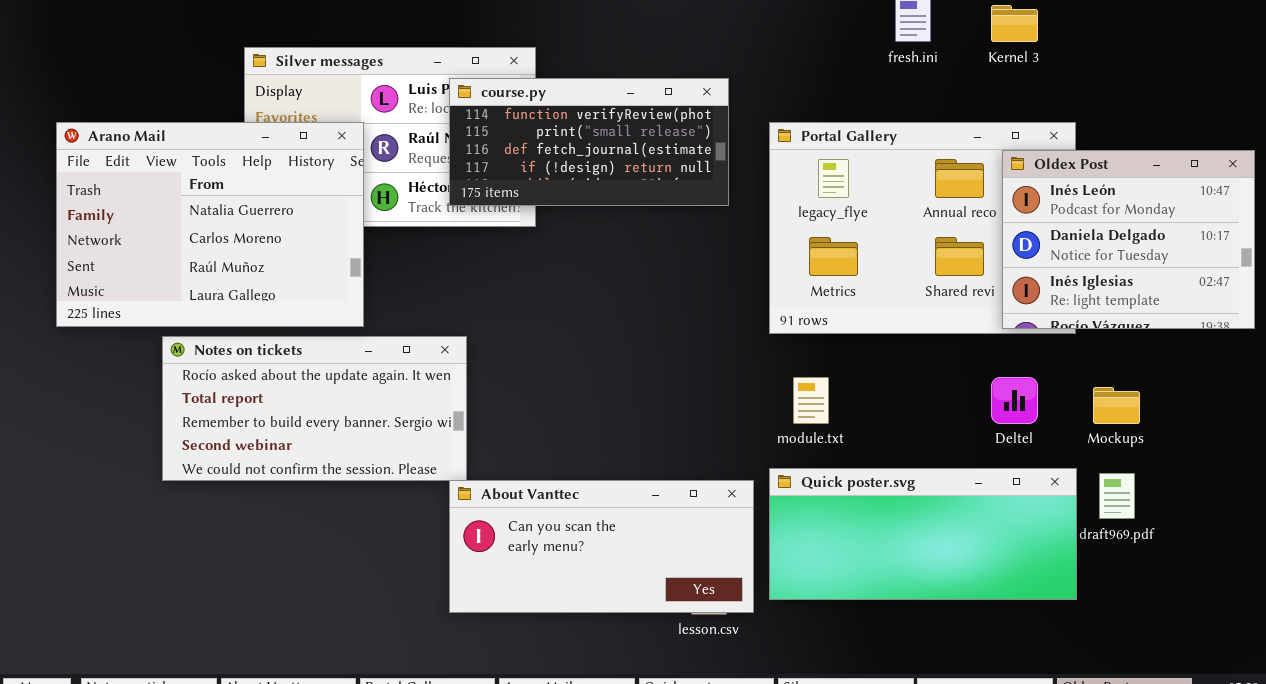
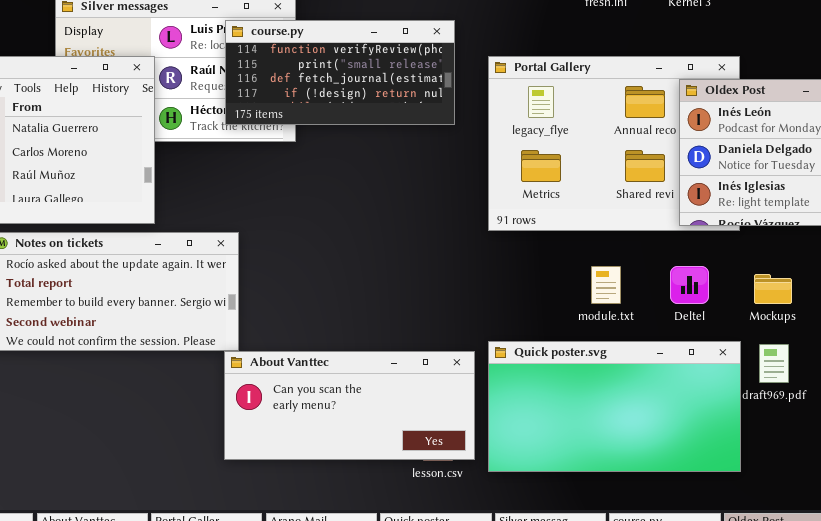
module.txt: [793,377,829,424] -> [591,266,621,304], moved
Quick poster.svg: [769,468,1077,600] -> [488,341,741,472], resized

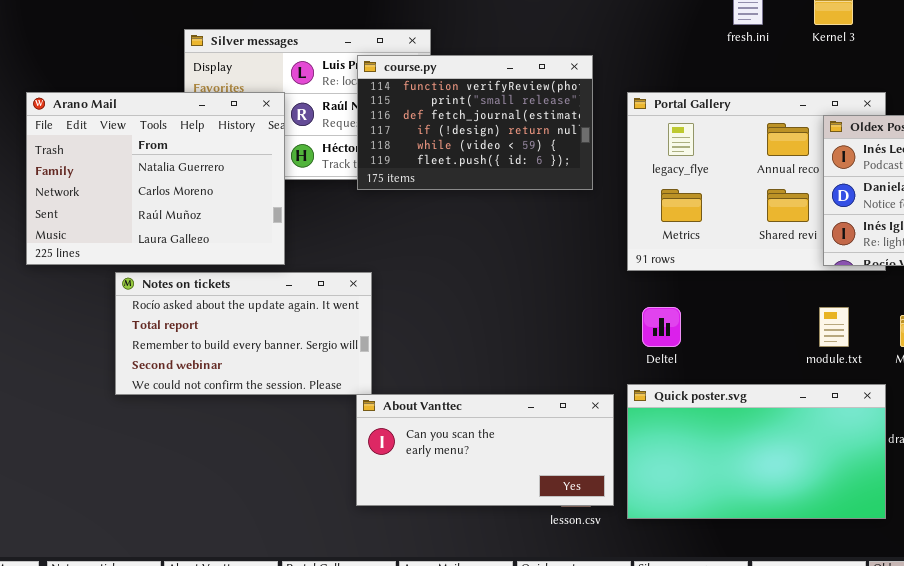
course.py: [225,20,455,125] -> [357,55,593,190], resized
module.txt: [591,266,621,304] -> [819,307,849,347], moved
Deltel: [670,266,709,304] -> [642,307,681,347], moved

